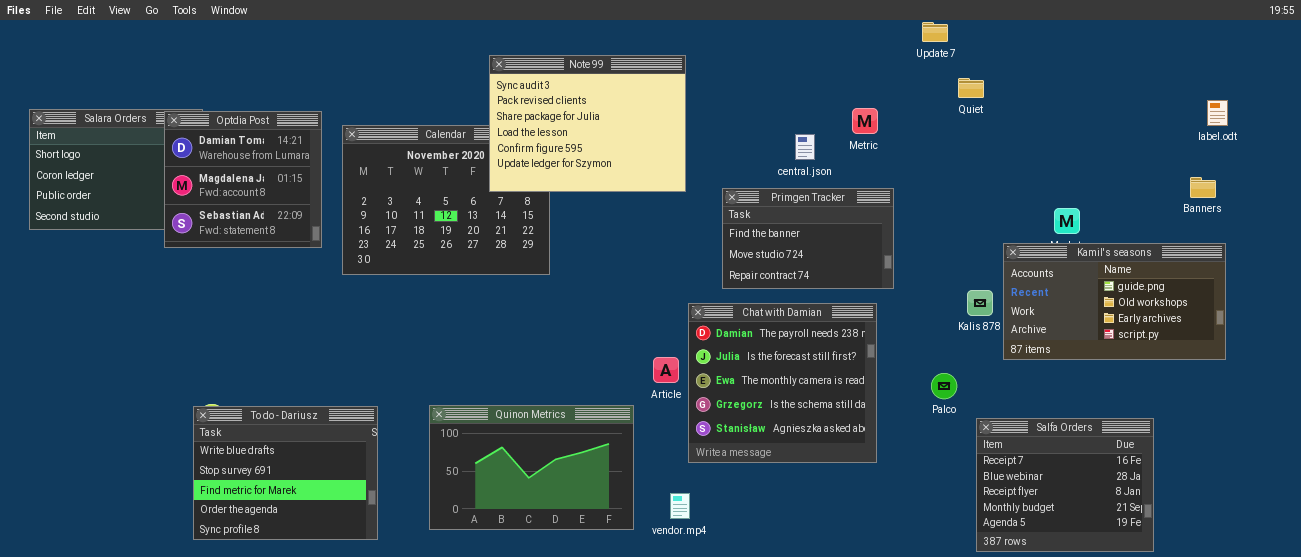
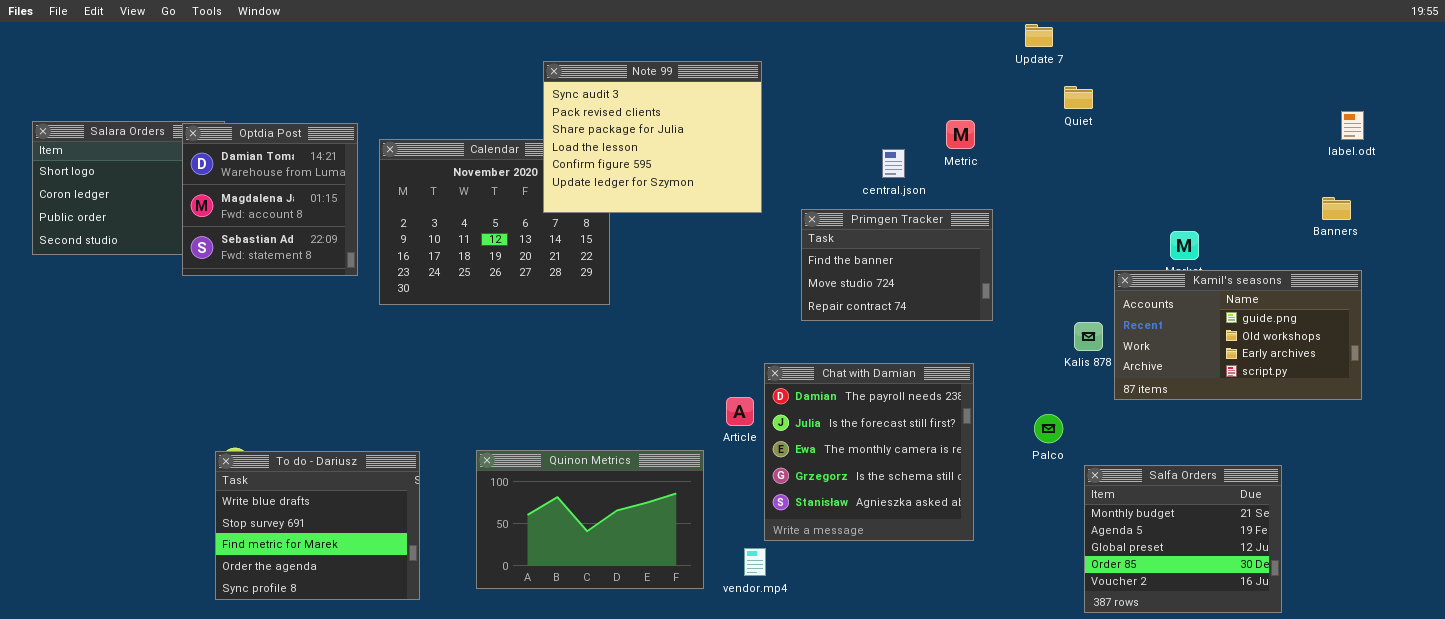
Chat with Damian: [688,303,877,463] -> [764,363,974,541], moved
Salfa Orders: [976,418,1154,552] -> [1084,465,1282,613], scrolled down 3 rows

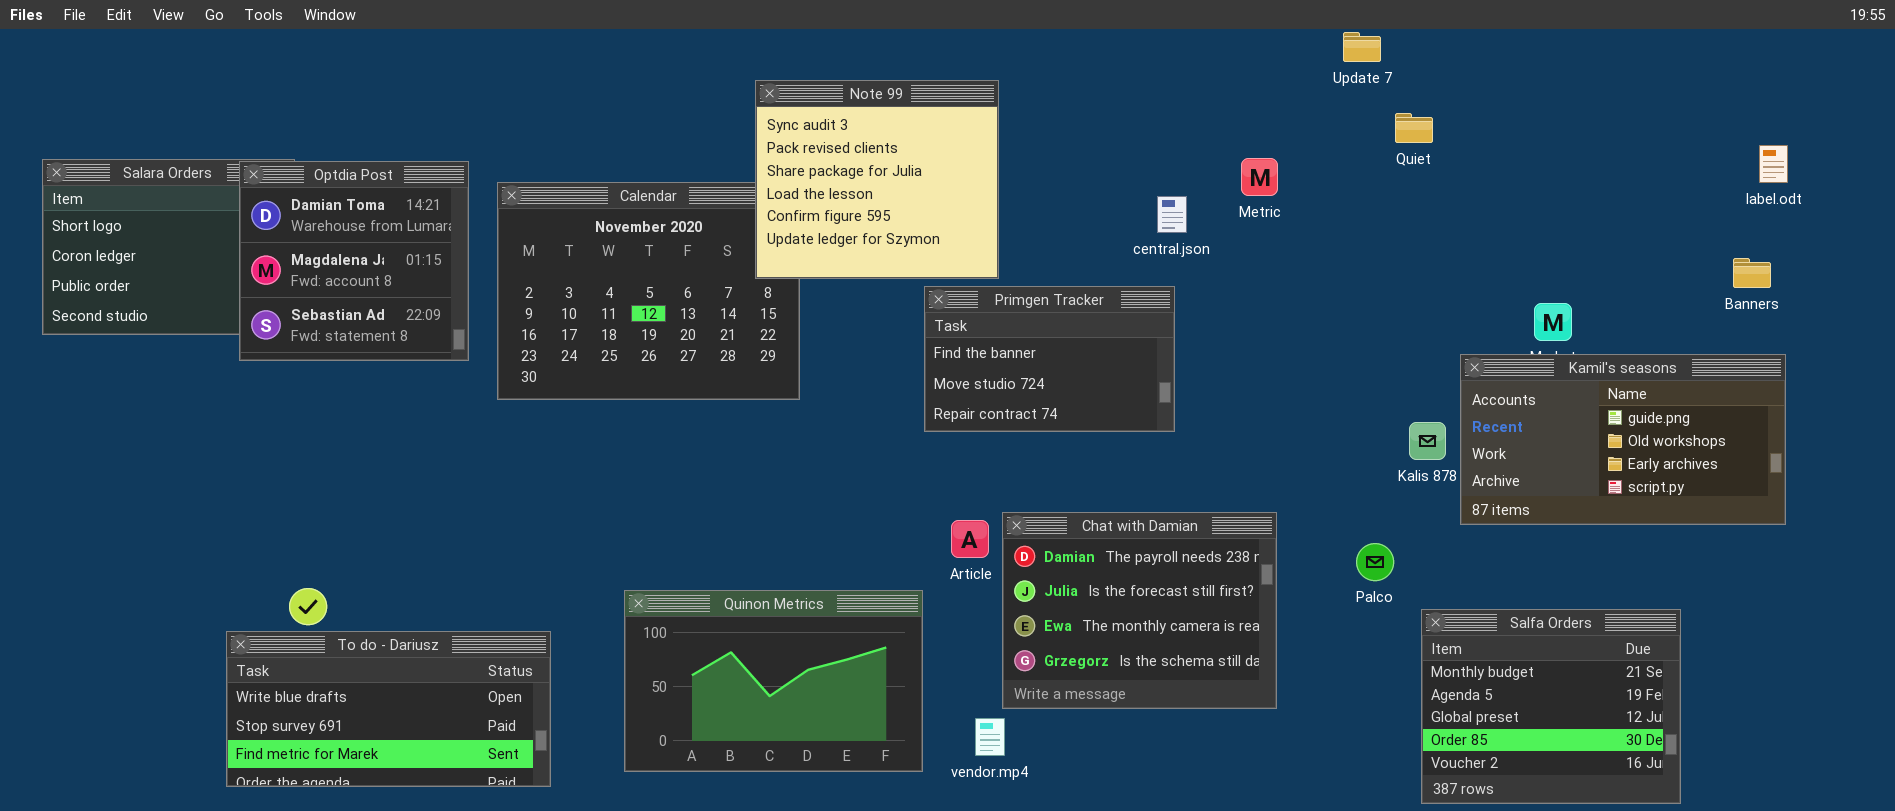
Note 99: [543,61,762,213] -> [755,80,999,279], resized
Primgen Tracker: [801,209,993,321] -> [924,286,1175,432], moved
Chat with Damian: [764,363,974,541] -> [1002,512,1277,709], resized
To do - Dariusz: [215,451,420,600] -> [226,631,551,787], resized

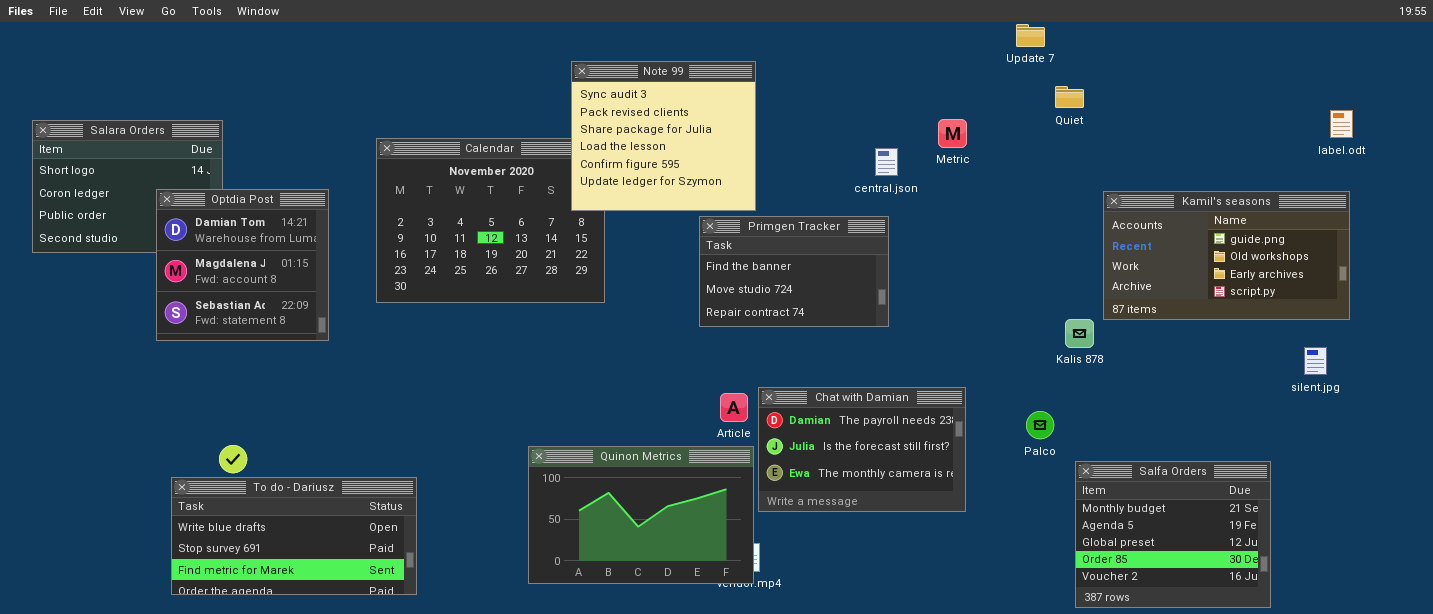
Optdia Post: [239,161,469,361] -> [156,189,329,341], moved
Kamil's seasons: [1460,354,1786,525] -> [1103,191,1350,320], moved
Chat with Damian: [1002,512,1277,709] -> [758,387,966,512], resized
Quinon Metrics: [624,590,923,772] -> [528,446,754,584], moved

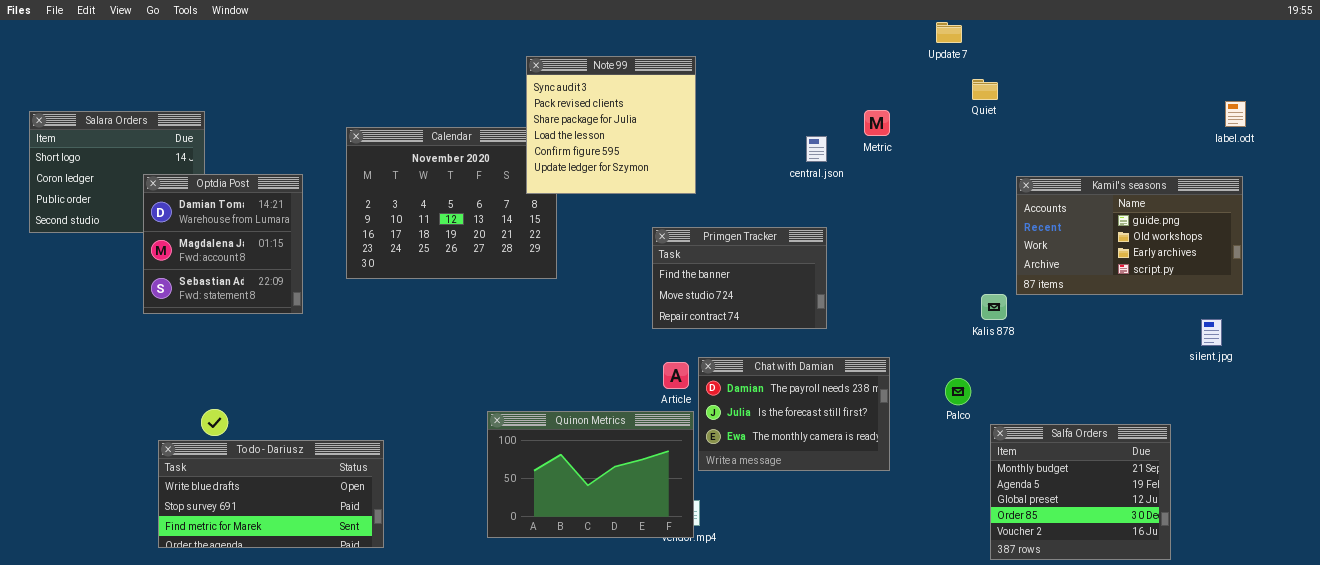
Primgen Tracker: [699,216,889,327] -> [652,227,827,329], moved

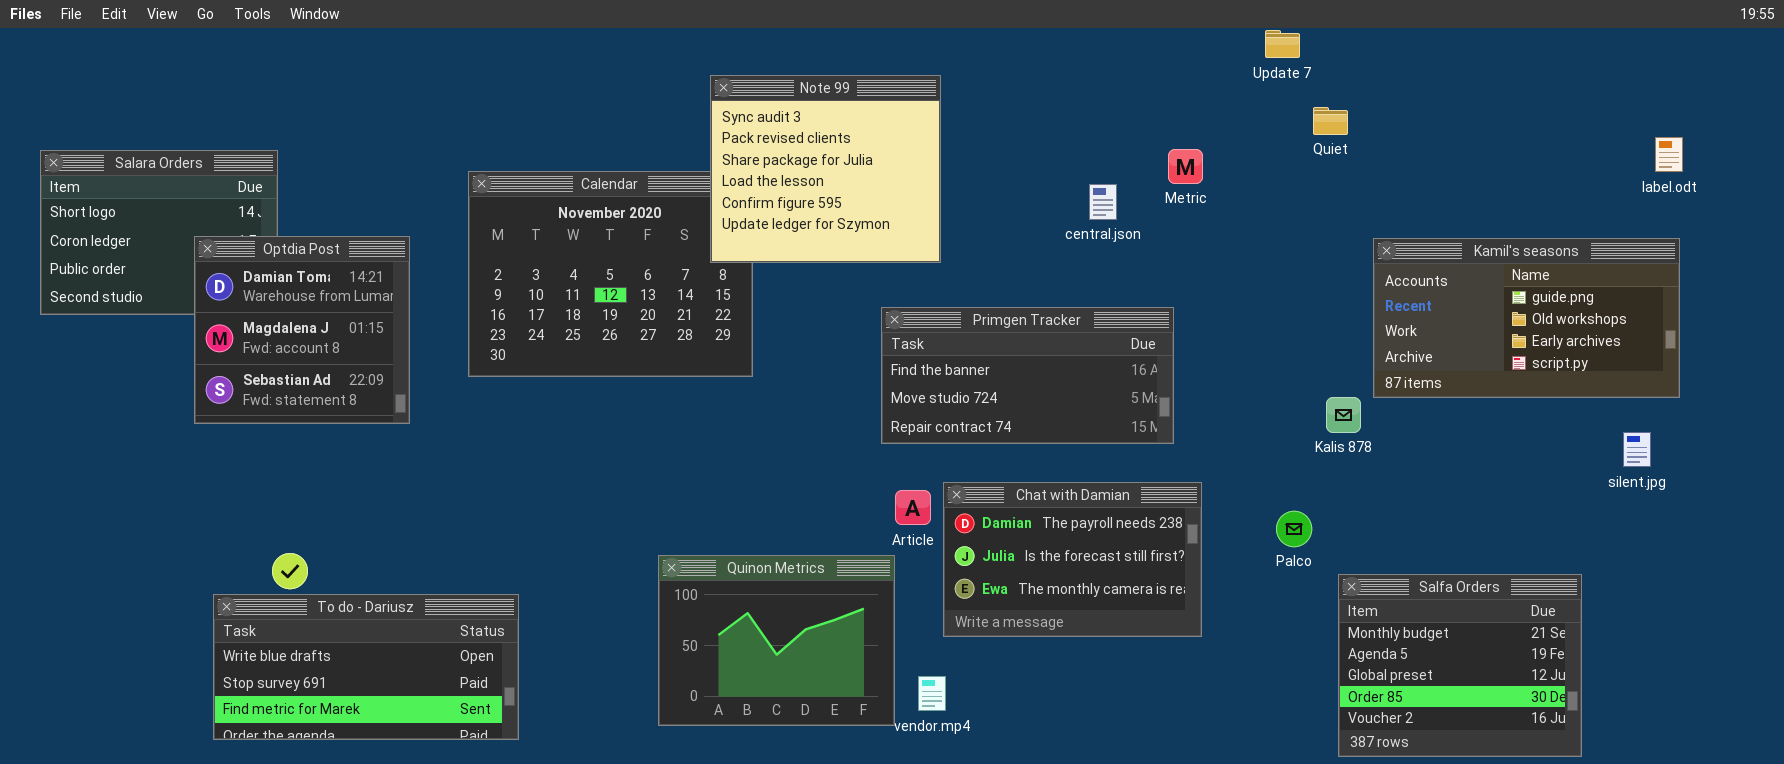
Primgen Tracker: [652,227,827,329] -> [881,307,1174,444], resized
Quinon Metrics: [487,411,694,538] -> [658,555,895,726], resized

